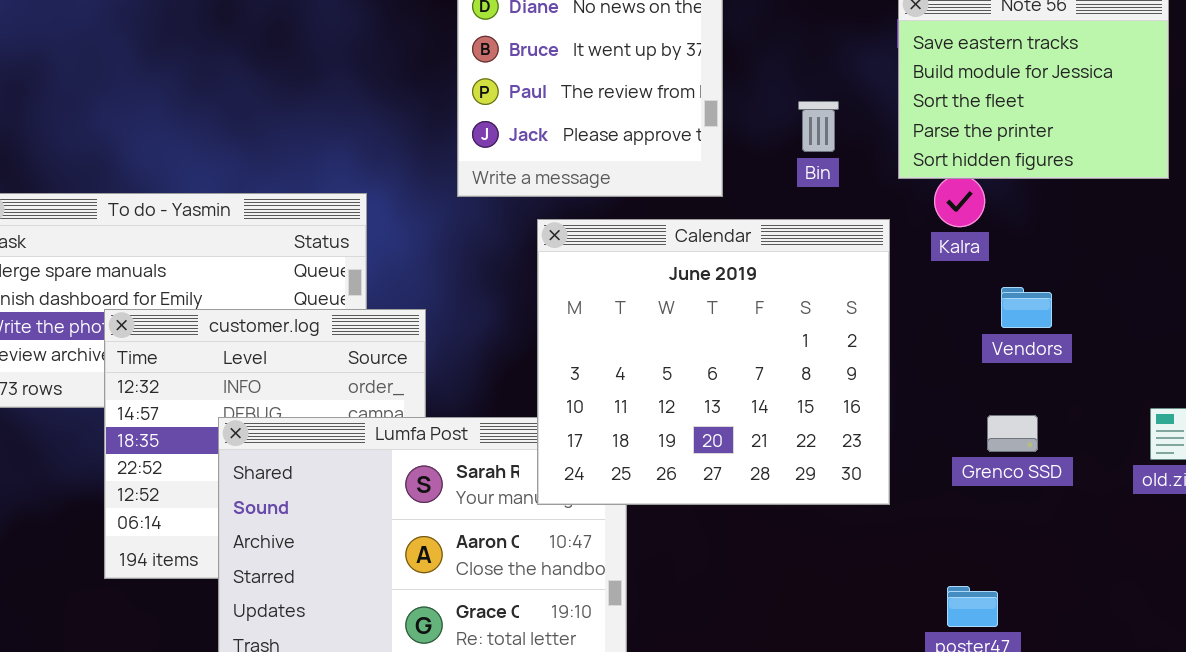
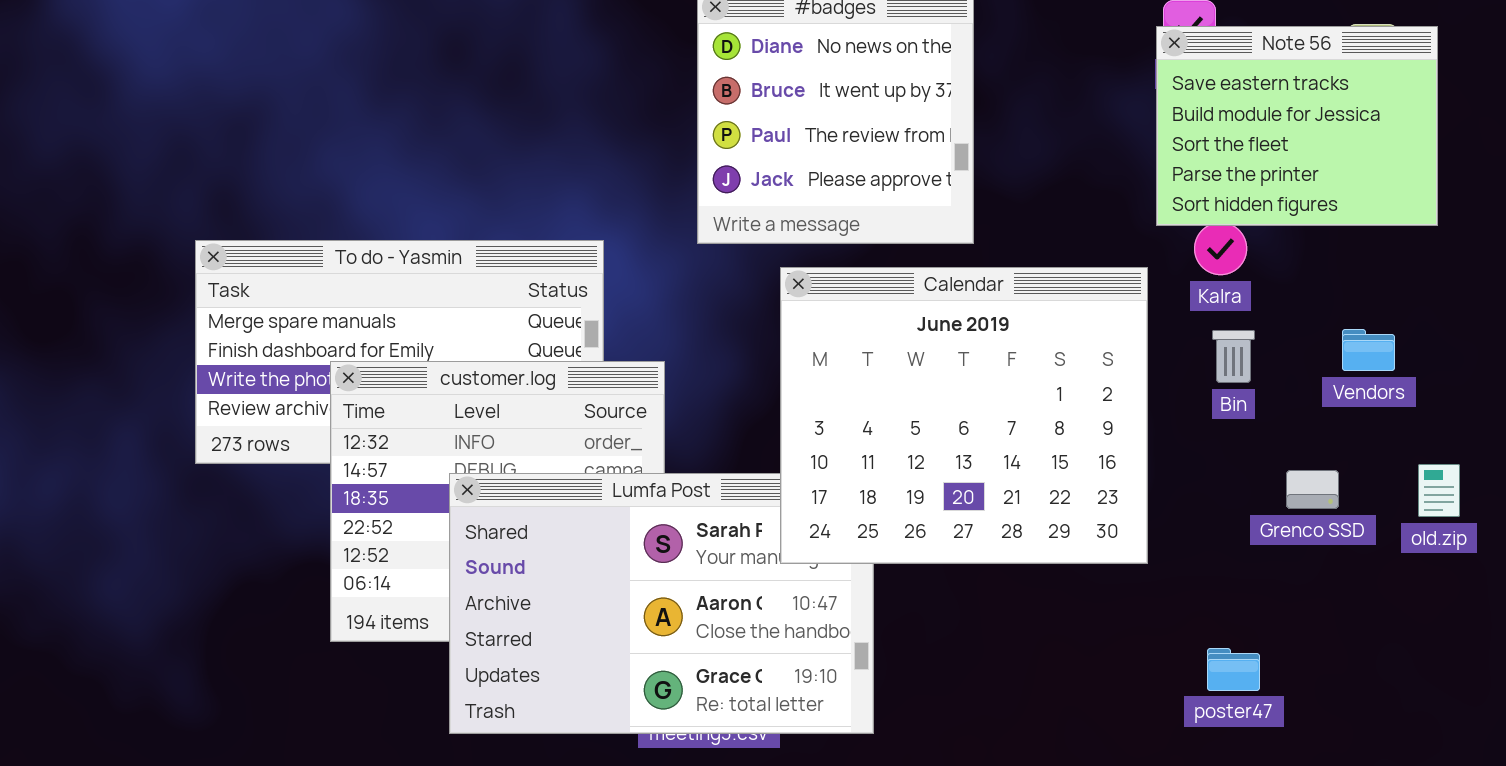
Bin: [798,101,839,152] -> [1212,330,1255,383], moved
Vendors: [1001,287,1052,328] -> [1342,329,1395,371], moved
Grenco SSD: [987,415,1038,452] -> [1286,470,1339,509], moved

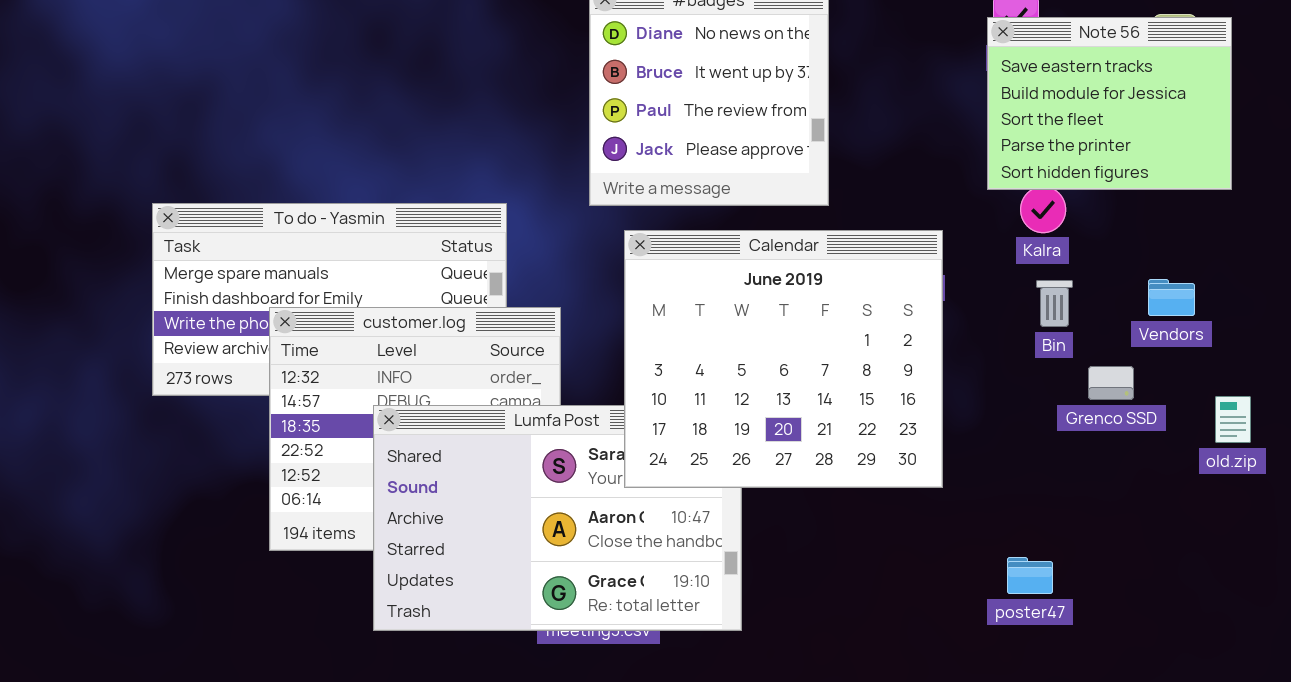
Calendar: [780,267,1148,564] -> [624,230,943,488], moved
Grenco SSD: [1286,470,1339,509] -> [1088,366,1134,400], moved
poster47: [1207,648,1260,691] -> [1007,557,1053,594], moved

